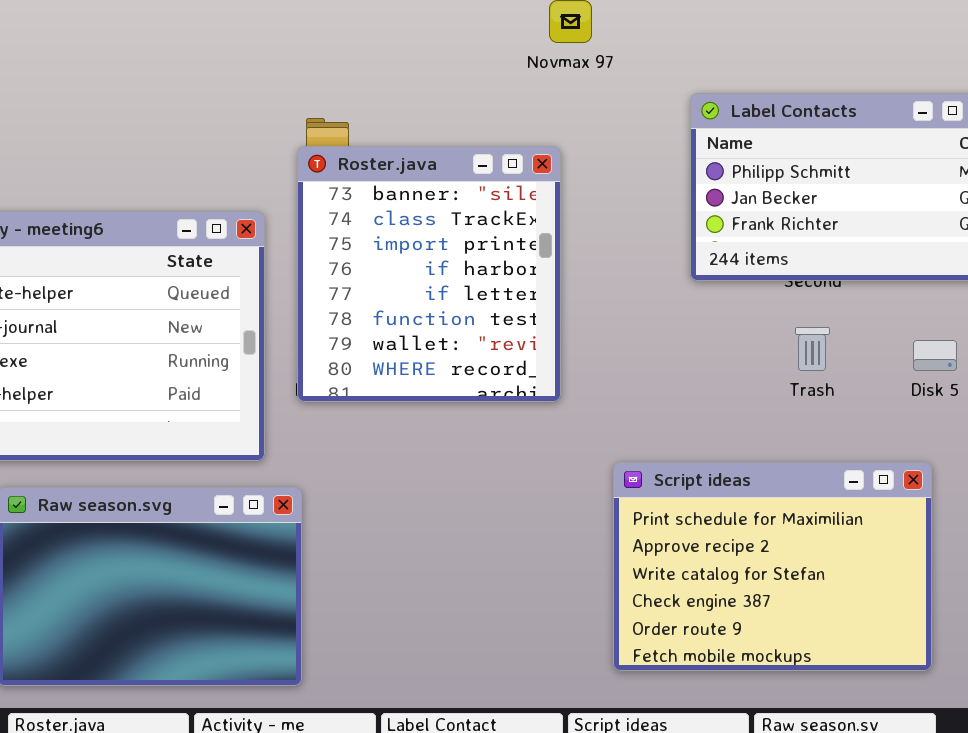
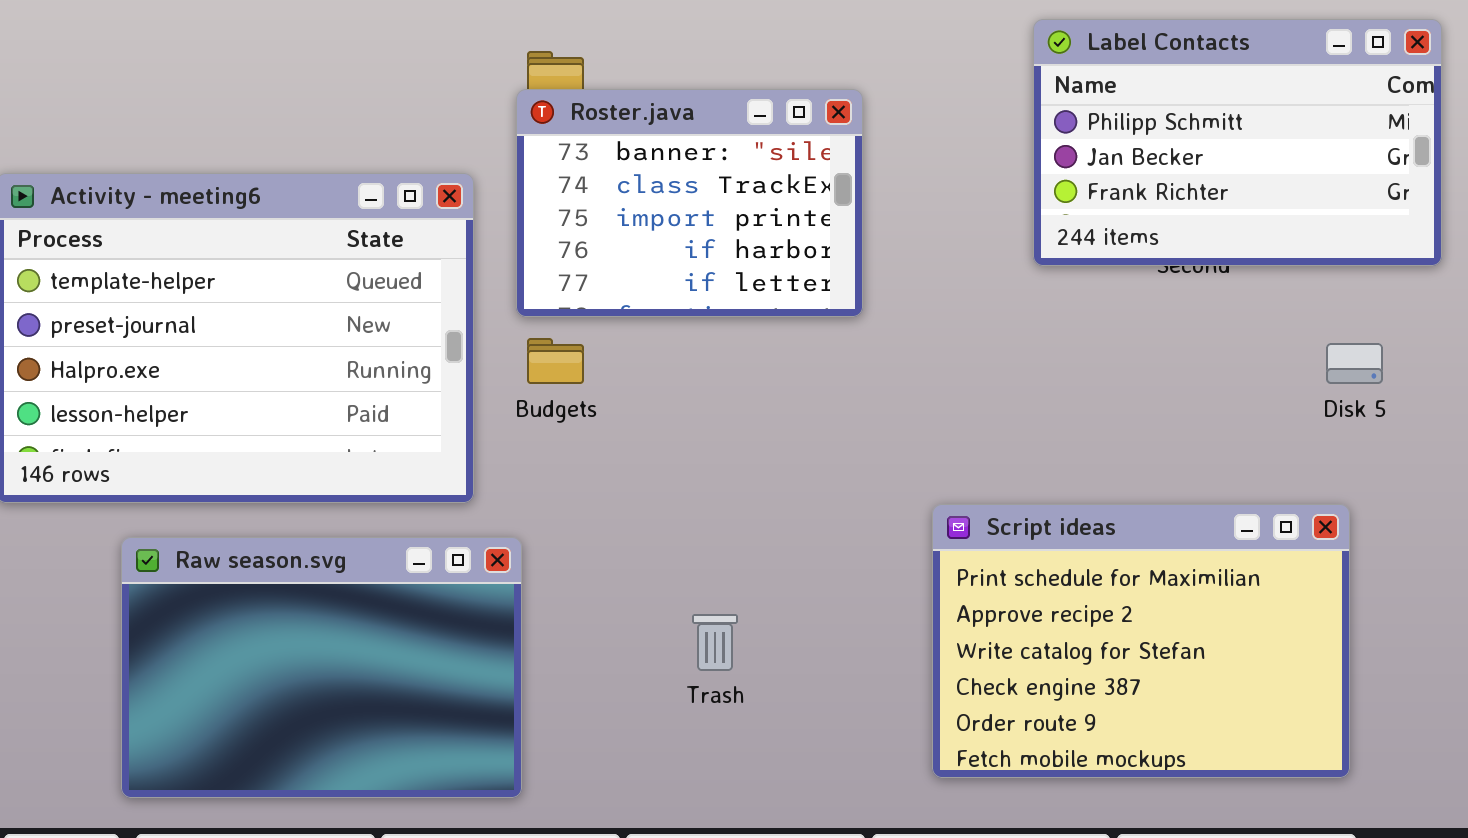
Roster.java: [297,146,561,402] -> [516,89,863,317], resized
Trash: [795,327,830,371] -> [692,614,738,671], moved

